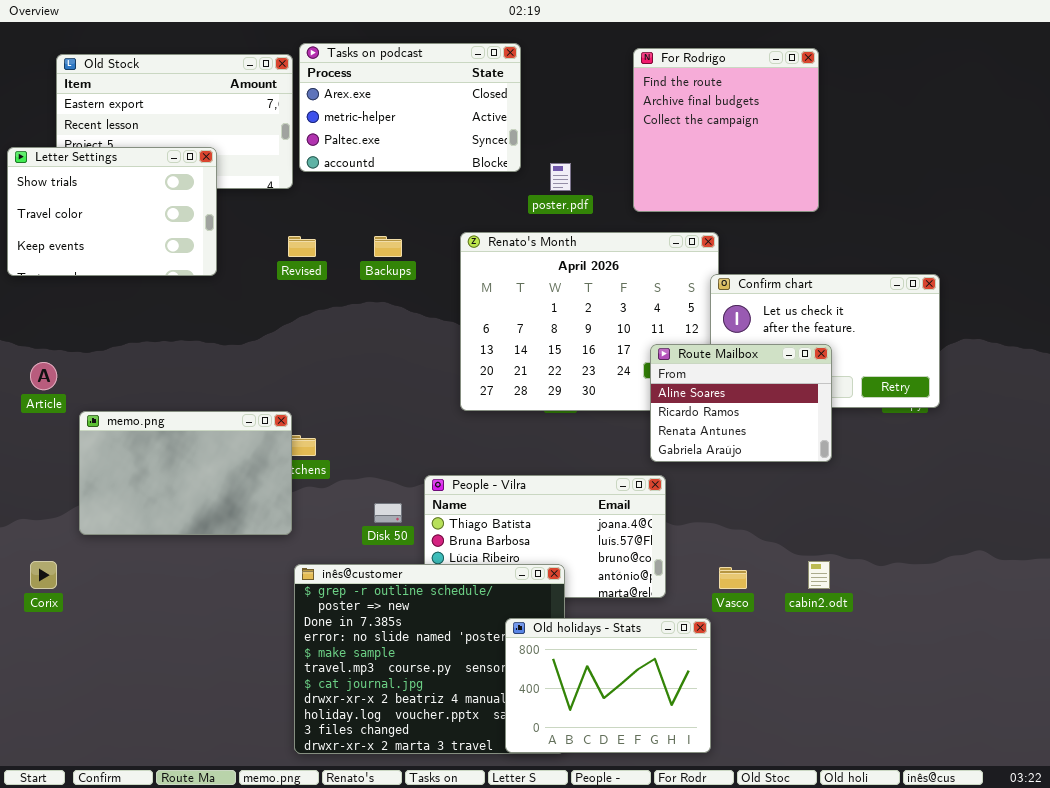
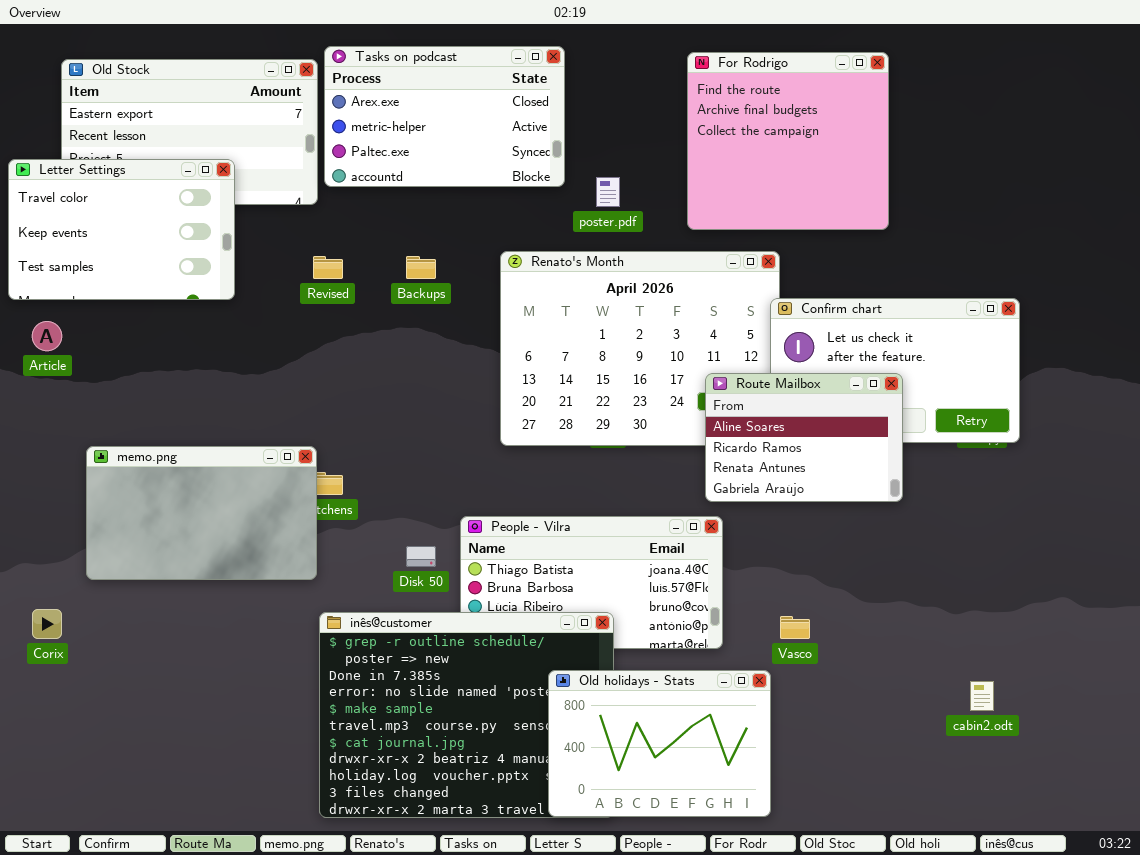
Letter Settings: [7,147,217,276] -> [8,159,235,300], scrolled down 1 row
Article: [30,362,57,390] -> [32,321,62,351], moved
cabin2.odt: [808,561,830,589] -> [970,681,994,711], moved

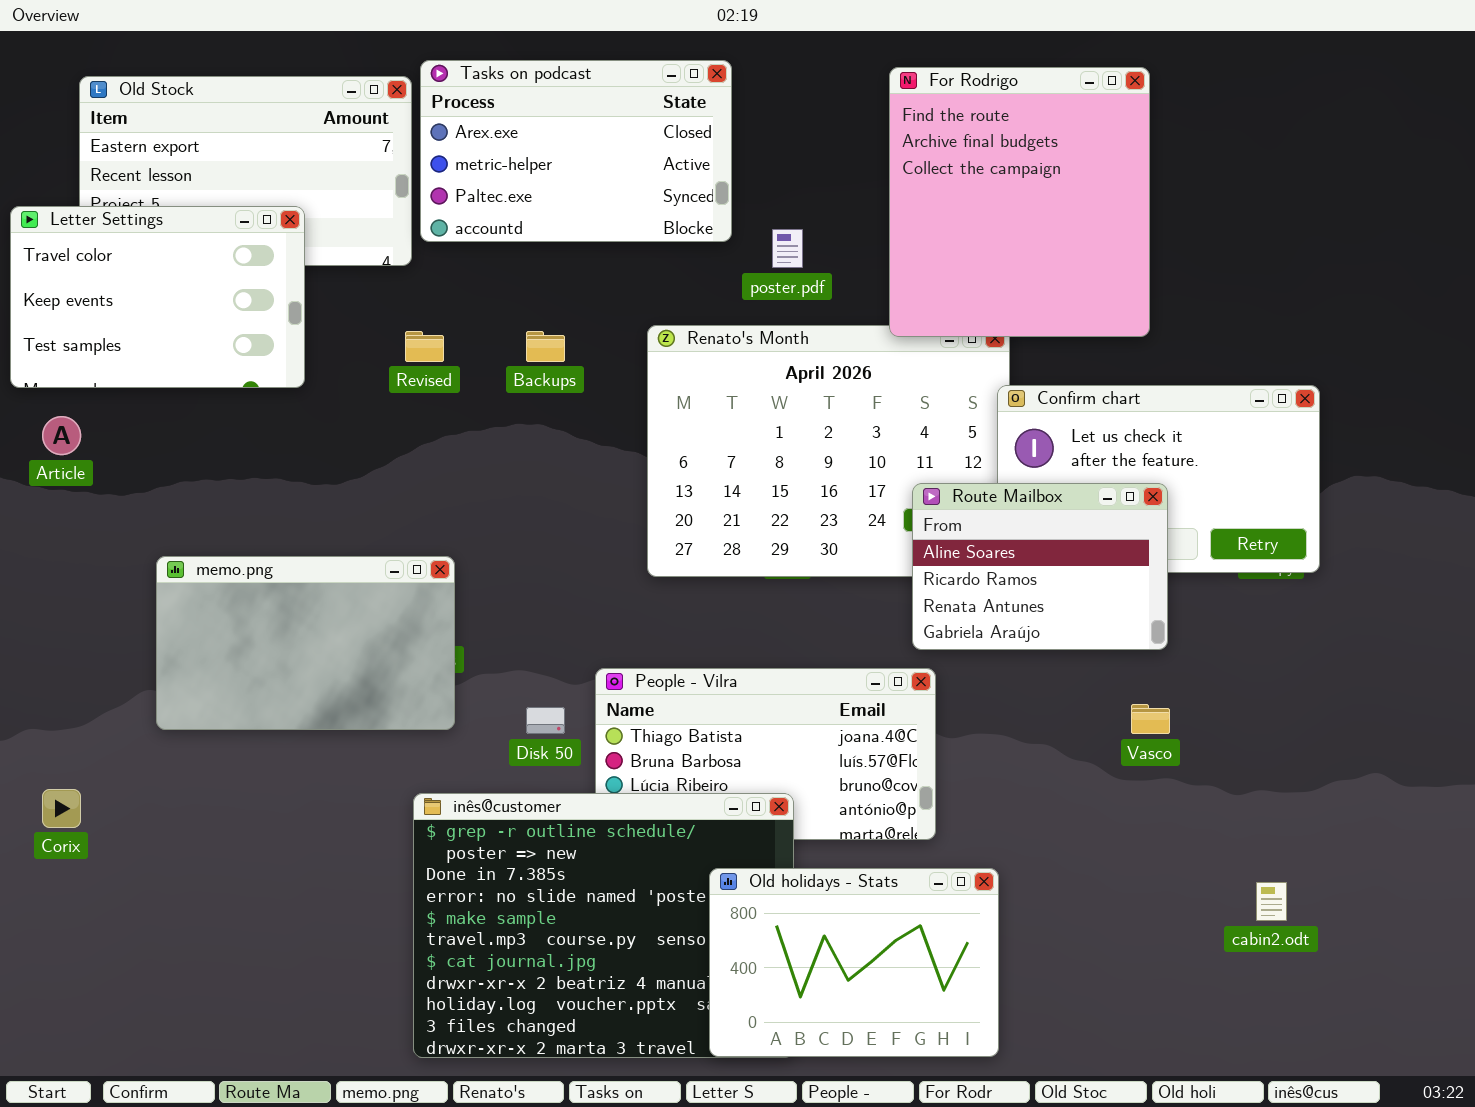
For Rodrigo: [687,52,889,230] -> [889,67,1150,337], resized
memo.png: [86,446,317,580] -> [156,556,455,730], moved
Vasco: [780,616,810,639] -> [1131,704,1170,734], moved

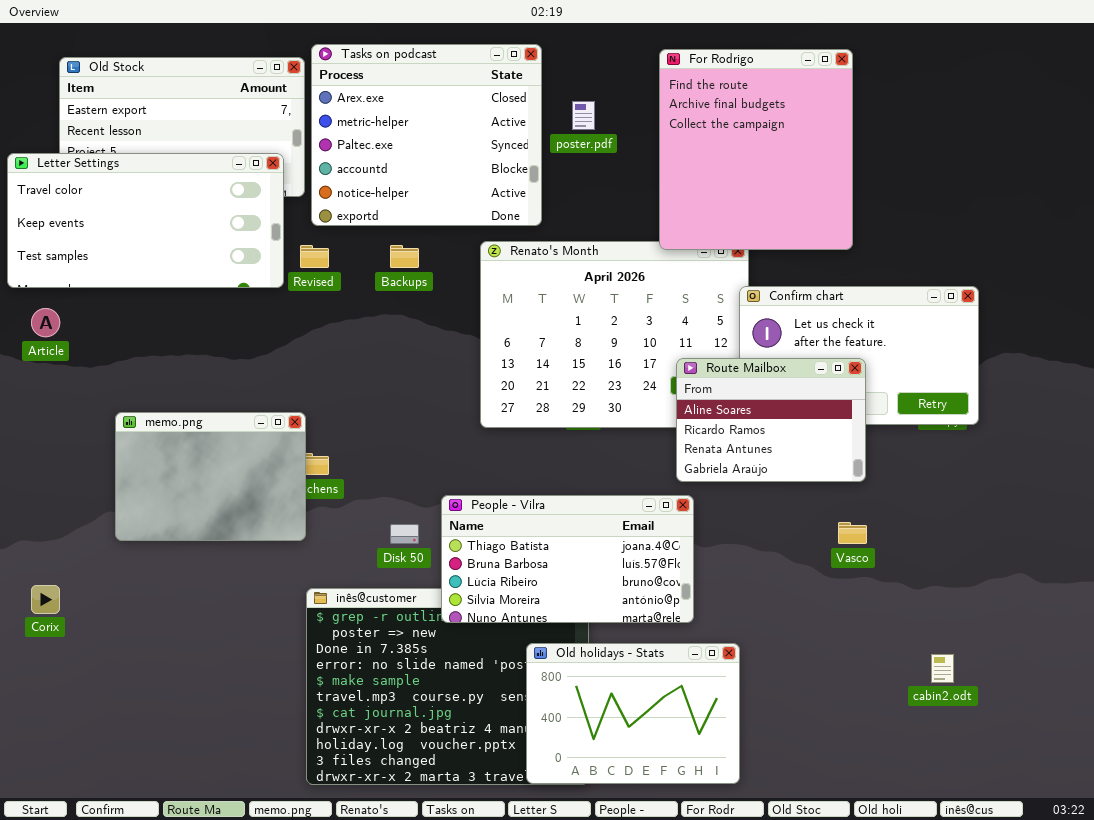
Tasks on podcast: [420,60,732,242] -> [311,44,542,226], resized
Letter Settings: [10,206,305,388] -> [7,153,284,288], resized
poster.pdf: [772,229,803,268] -> [572,101,595,130], moved
memo.png: [156,556,455,730] -> [115,412,306,541], resized
People - Vilra: [595,668,936,840] -> [441,495,694,623], raised

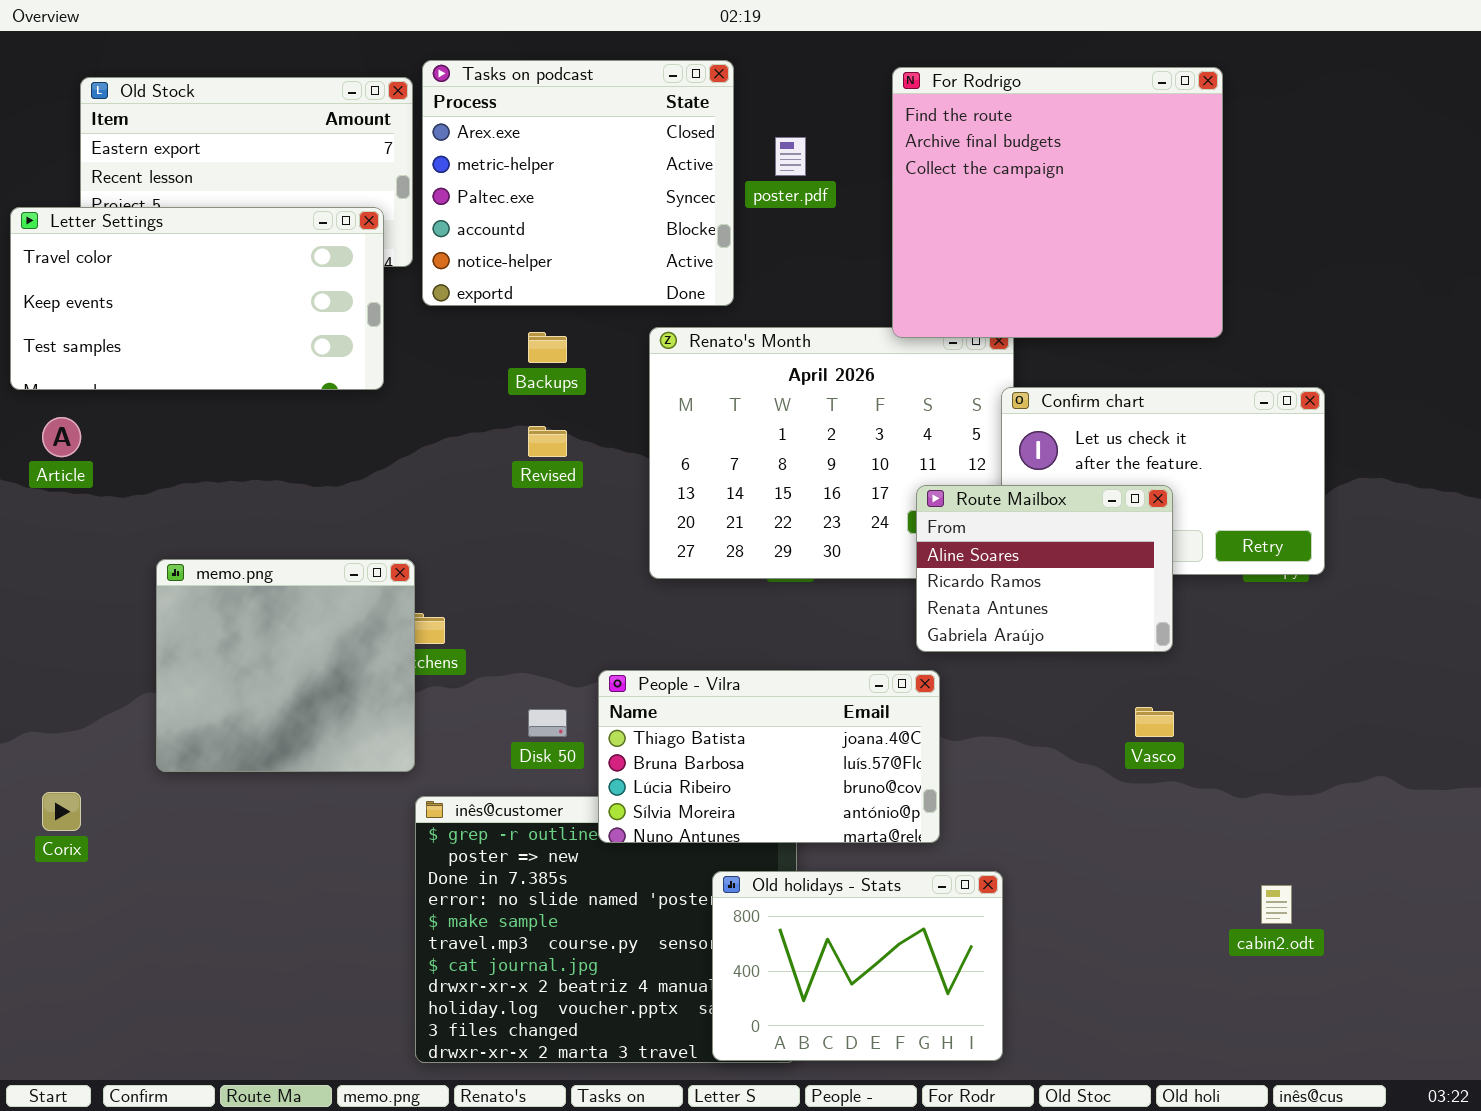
For Rodrigo: [659,49,853,250] -> [892,67,1223,338], resized
Revised: [300,245,329,268] -> [528,426,567,457], moved
memo.png: [115,412,306,541] -> [156,559,415,772], resized

